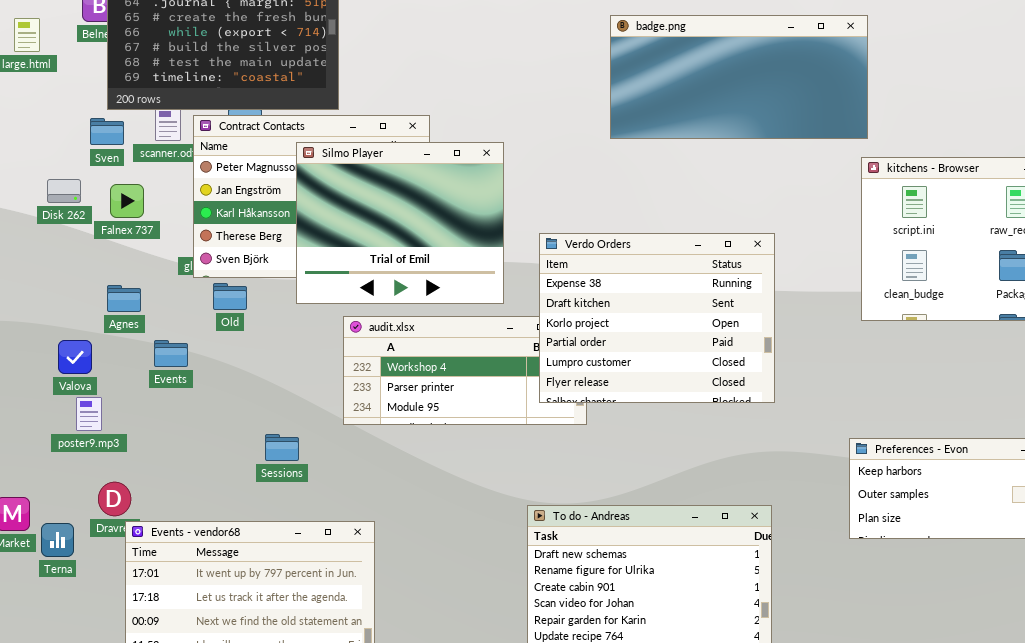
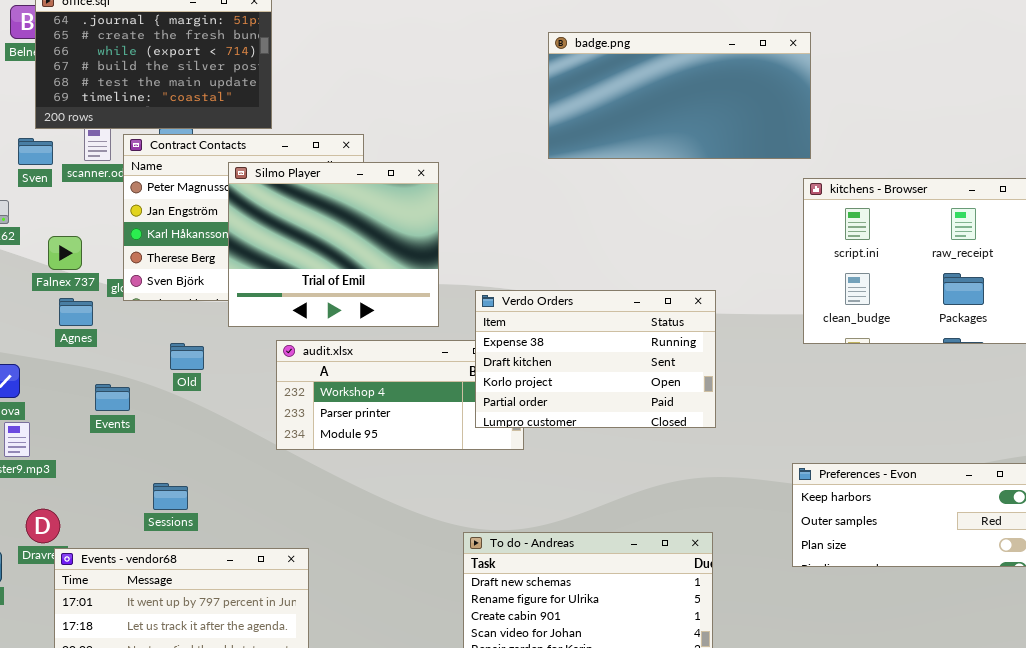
Falnex 737: [110,184,144,218] -> [48,236,82,270], moved
Verdo Orders: [539,233,775,403] -> [475,290,716,428], resized
Old: [213,283,247,310] -> [170,343,204,370], moved
Agnes: [107,285,141,312] -> [59,298,93,326], moved
Events: [154,340,188,367] -> [95,384,130,411], moved
Sessions: [265,434,299,461] -> [153,483,188,510], moved

